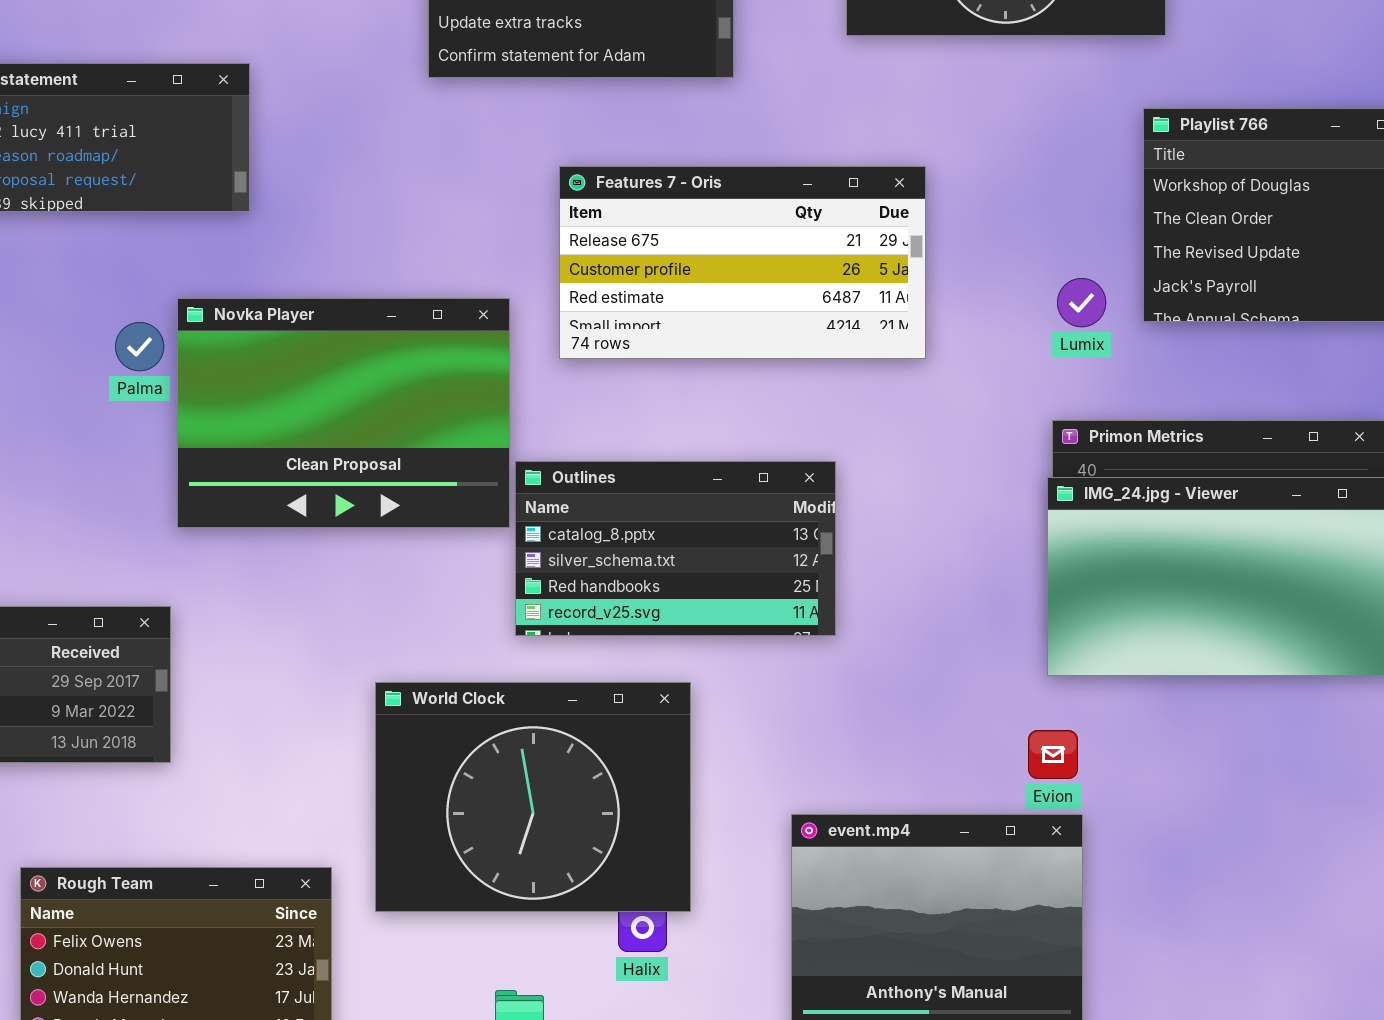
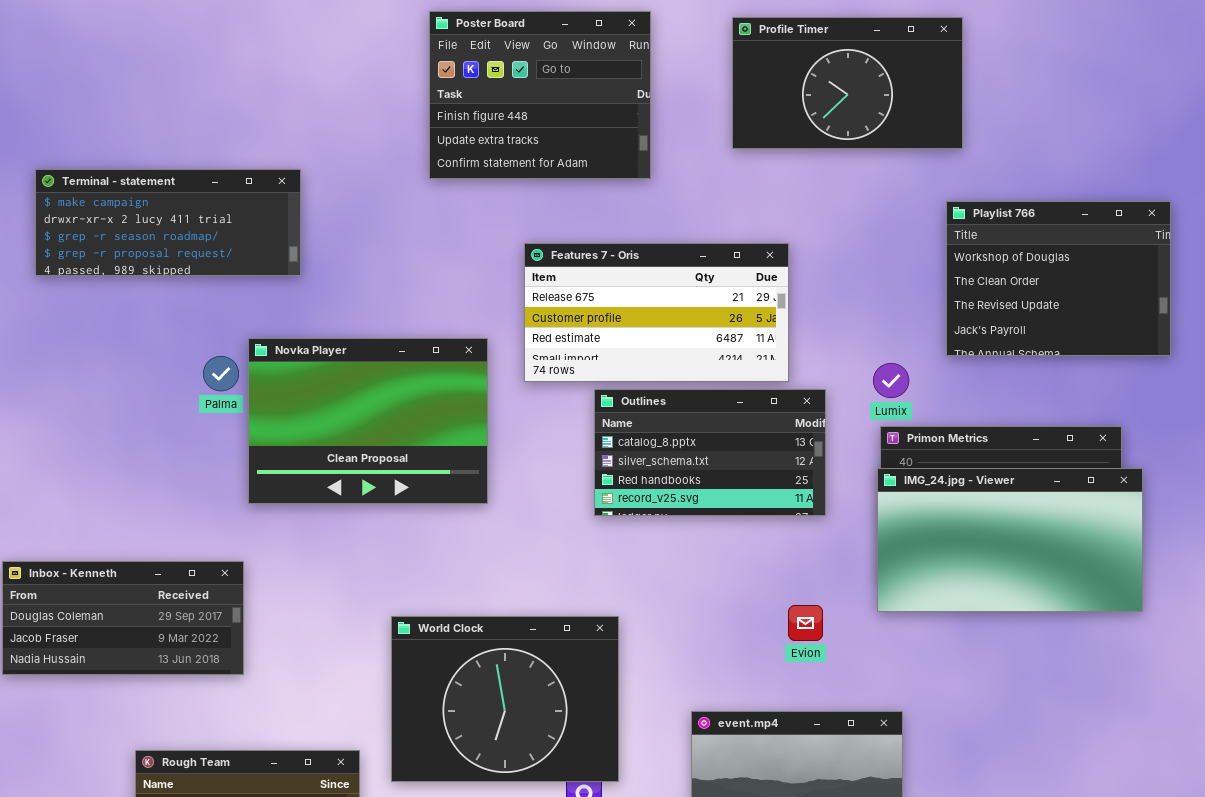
Lumix: [1057,278,1106,327] -> [873,363,909,398], moved
Outlines: [515,461,836,636] -> [594,389,826,516], moved
Evion: [1028,730,1078,779] -> [788,605,823,641], moved

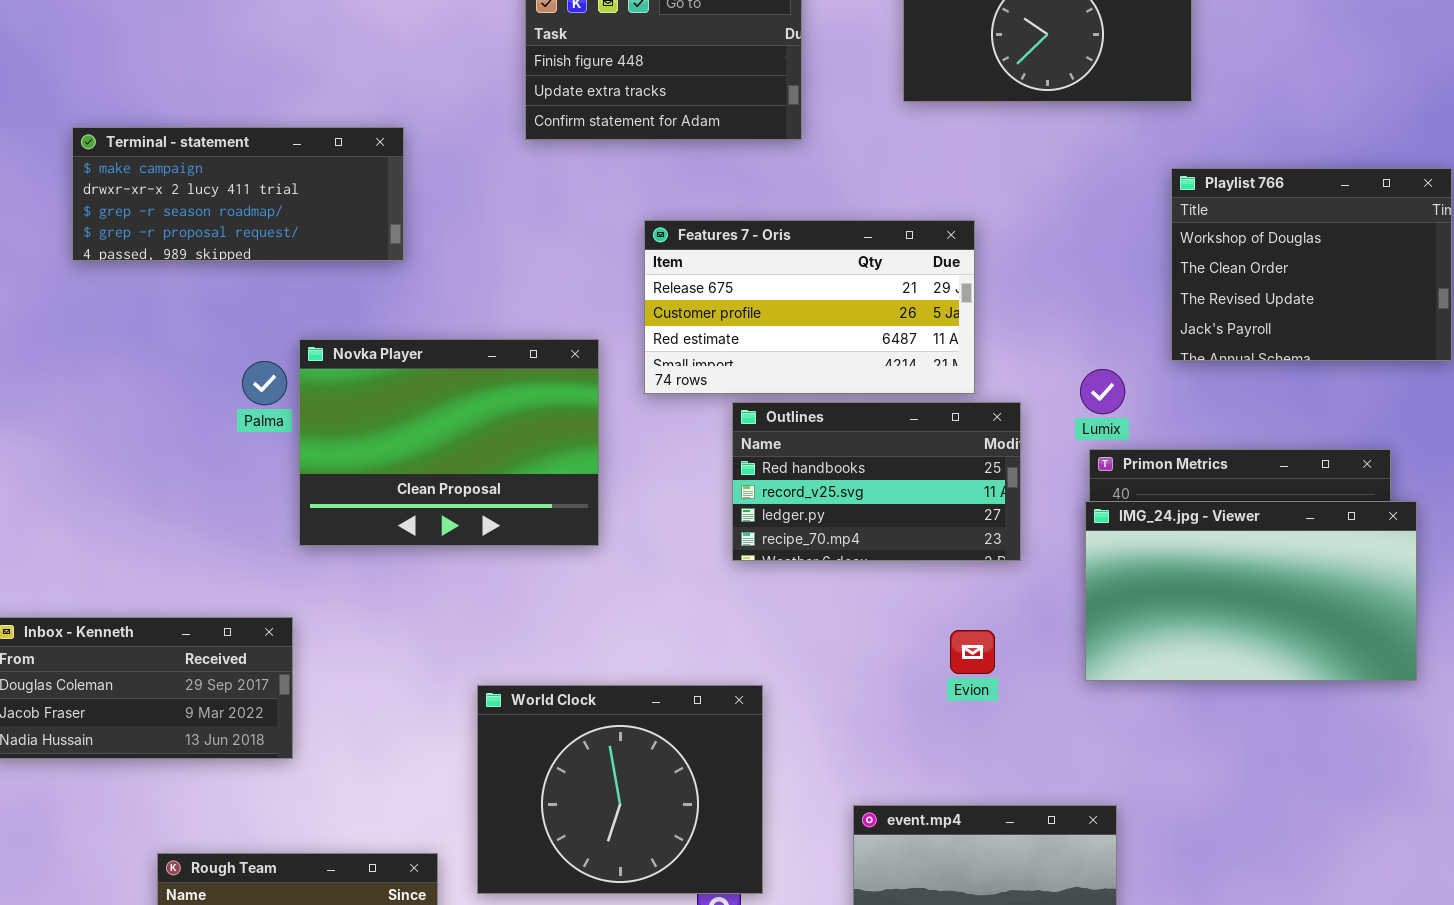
Terminal - statement: [35,169,301,276] -> [72,127,404,261], moved
Outlines: [594,389,826,516] -> [732,402,1021,561], scrolled down 2 rows
Evion: [788,605,823,641] -> [950,630,995,674], moved

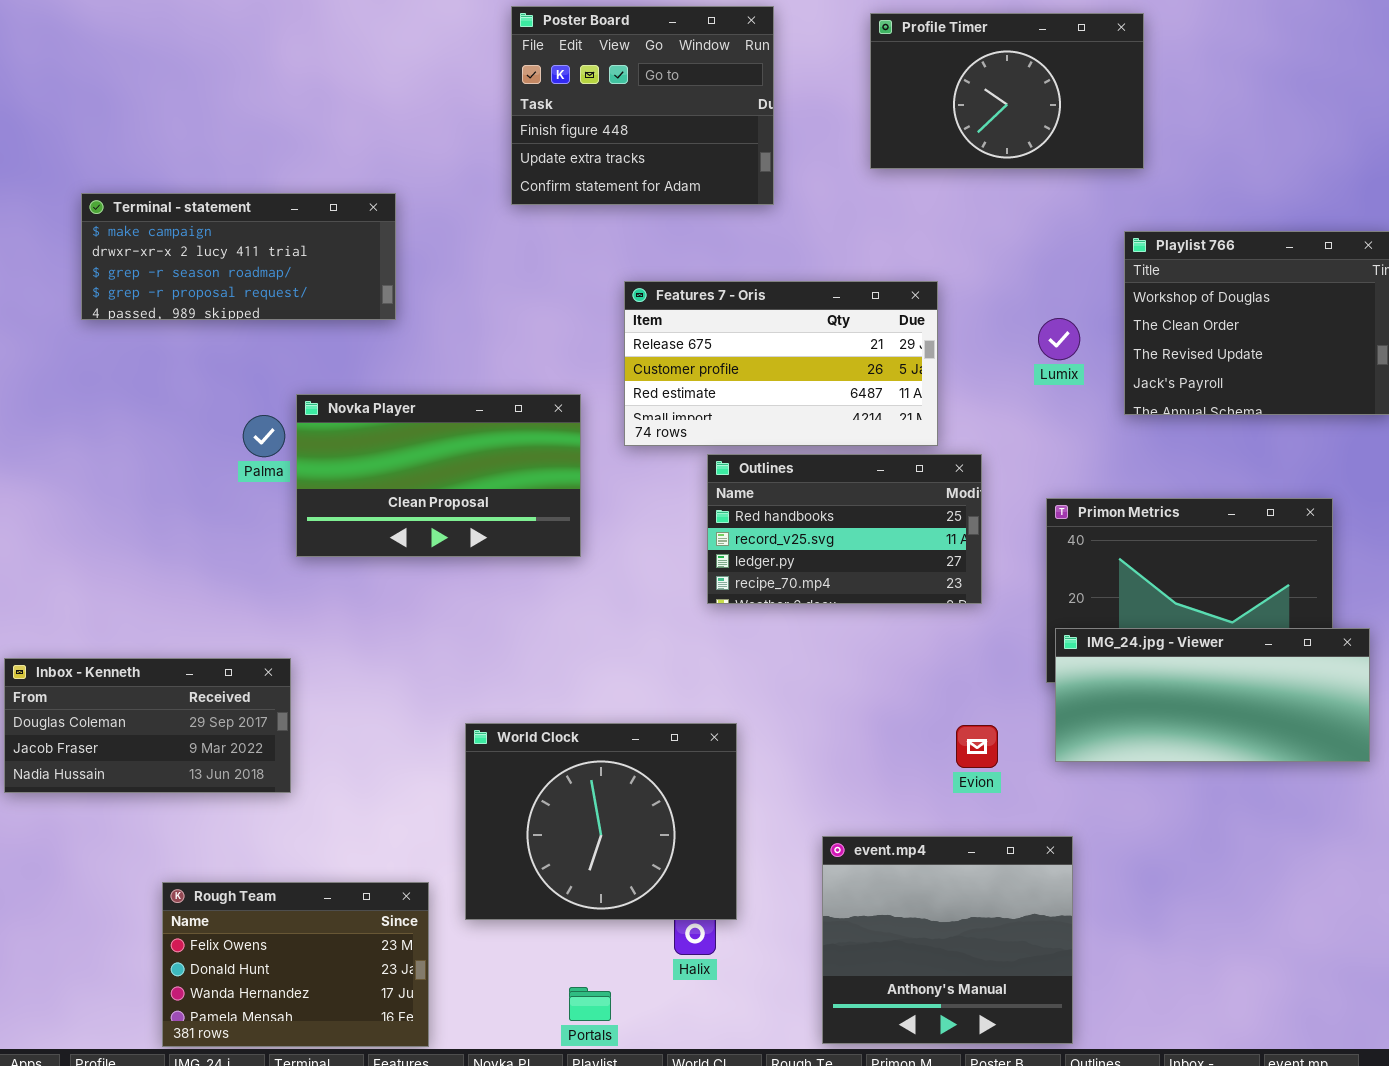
Novka Player: [299,339,599,546] -> [296,394,581,557], resized
Lumix: [1080,369,1125,414] -> [1038,318,1080,360], moved
IMG_24.jpg - Viewer: [1085,501,1417,681] -> [1055,628,1370,762], moved, resized
Evion: [950,630,995,674] -> [956,725,998,768], moved

